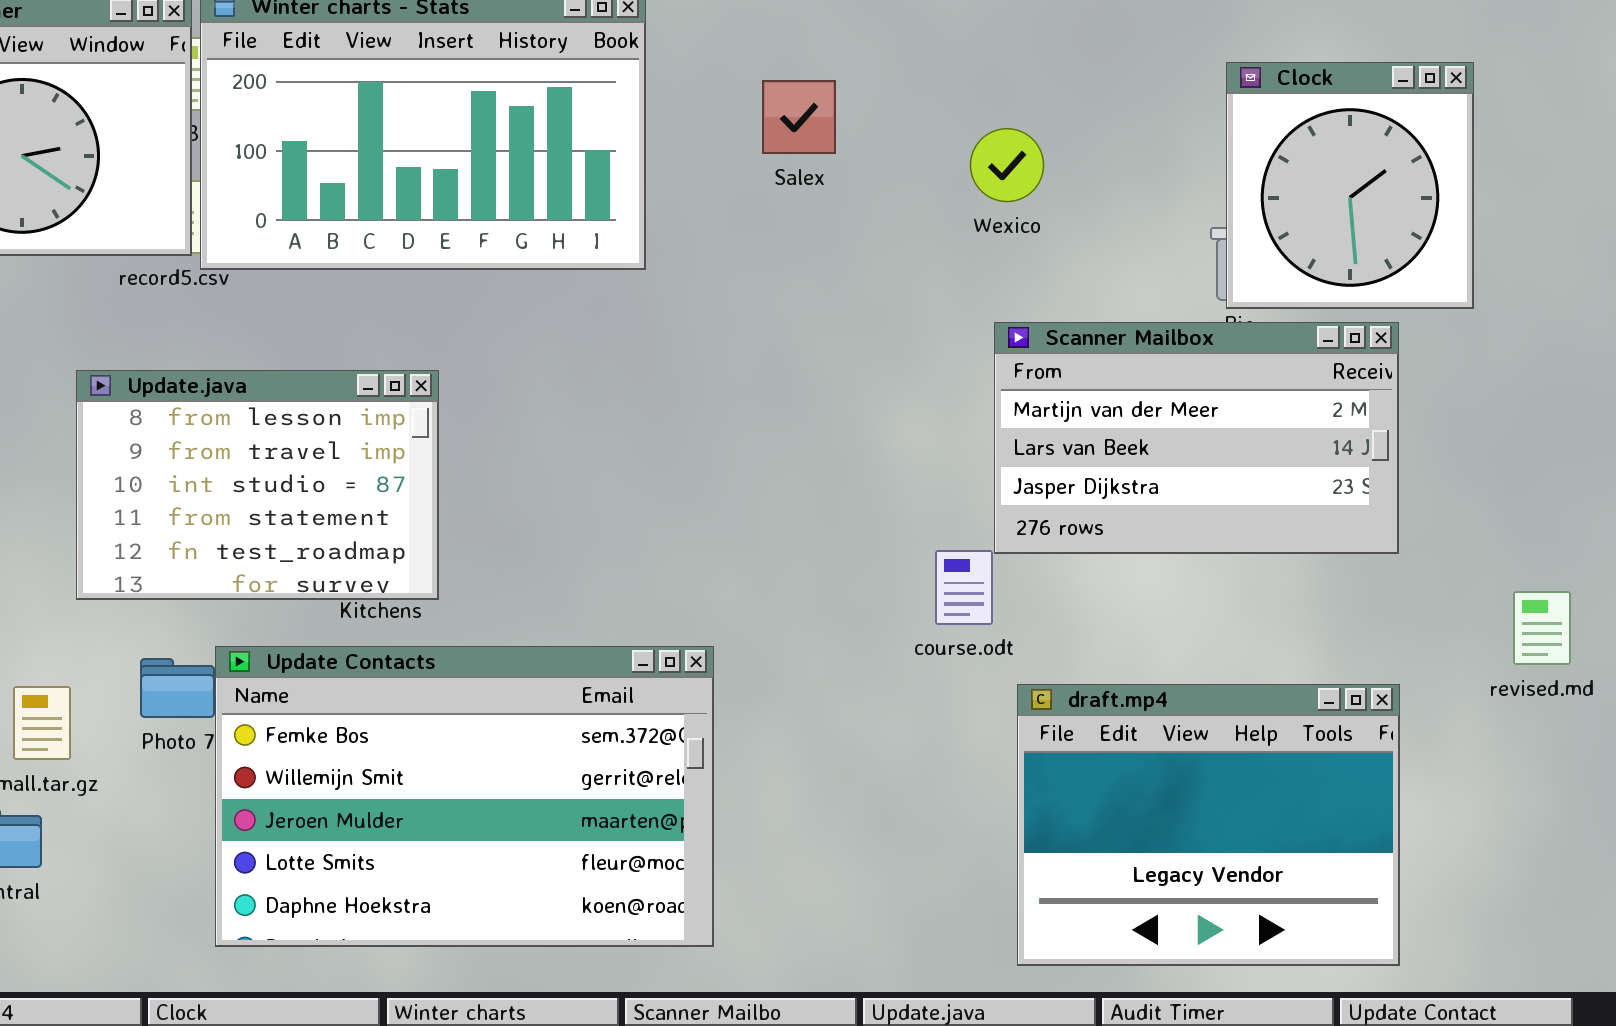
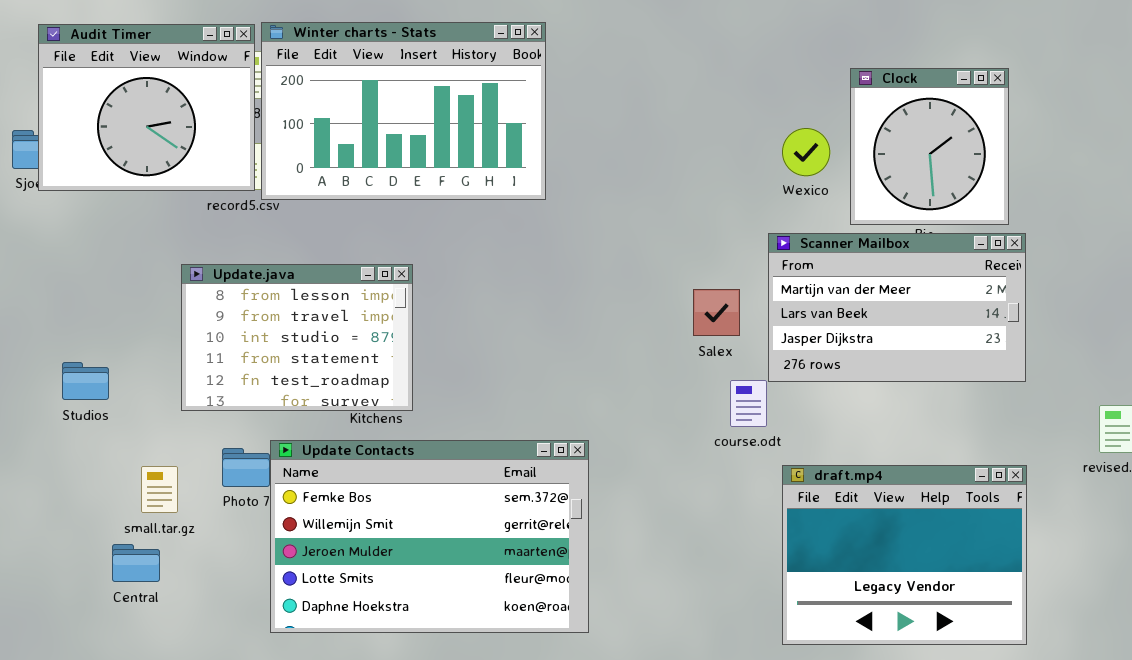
Clock: [1226,62,1474,309] -> [850,68,1009,225], moved
Salex: [762,80,836,154] -> [693,289,740,336], moved
Wexico: [970,128,1044,202] -> [782,128,830,176], moved

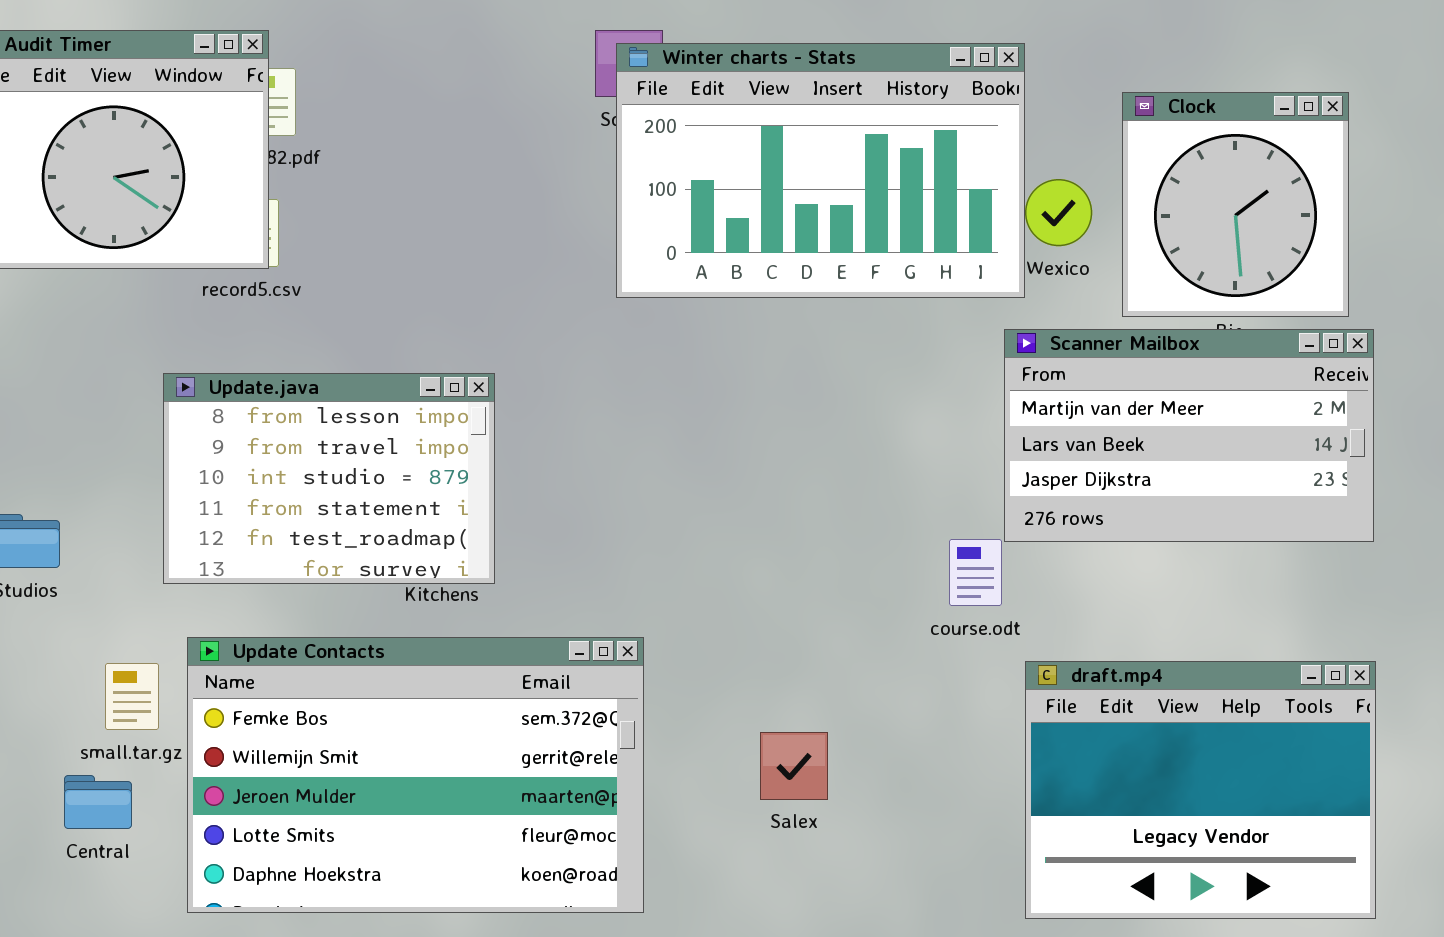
Winter charts - Stats: [261,22,546,200] -> [616,43,1025,298], moved
Salex: [693,289,740,336] -> [760,732,828,800], moved
Update Contacts: [270,440,589,633] -> [187,637,644,913], moved

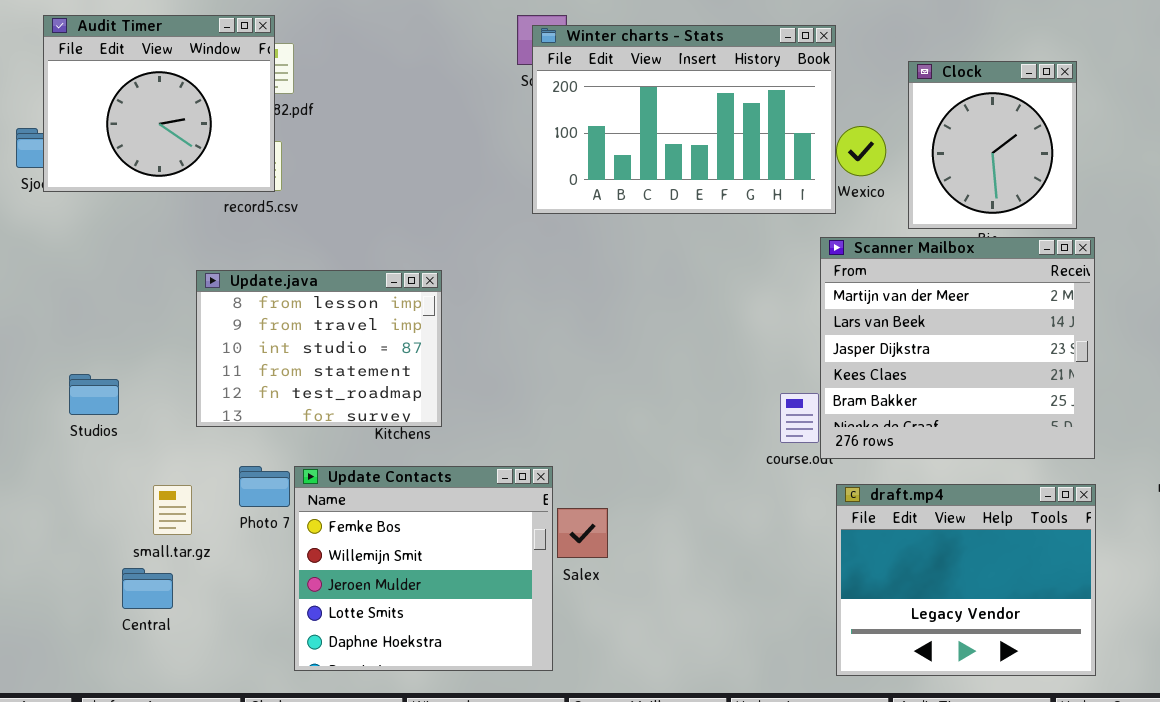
Scanner Mailbox: [1004,329,1374,542] -> [820,237,1095,459], resized
Update Contacts: [187,637,644,913] -> [294,466,553,671], resized
Salex: [760,732,828,800] -> [557,508,608,558], moved

